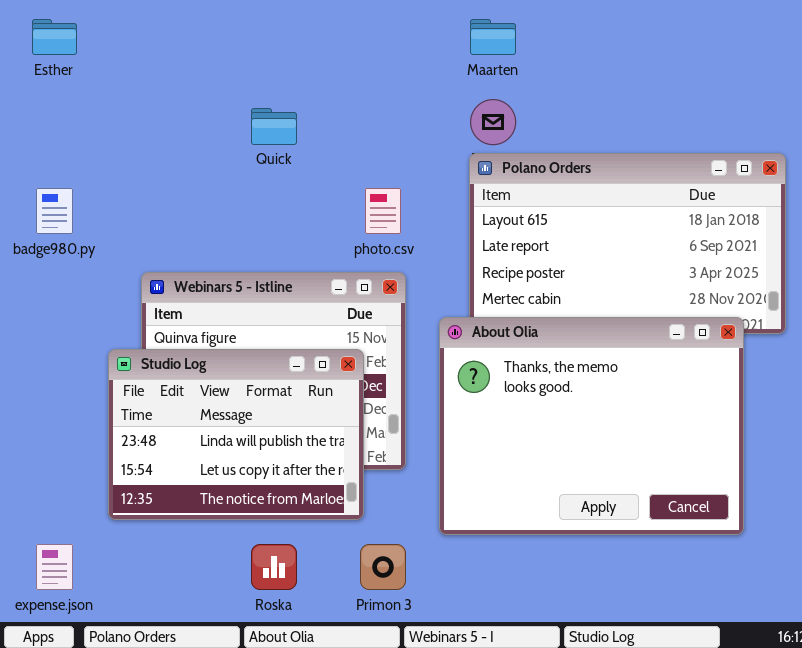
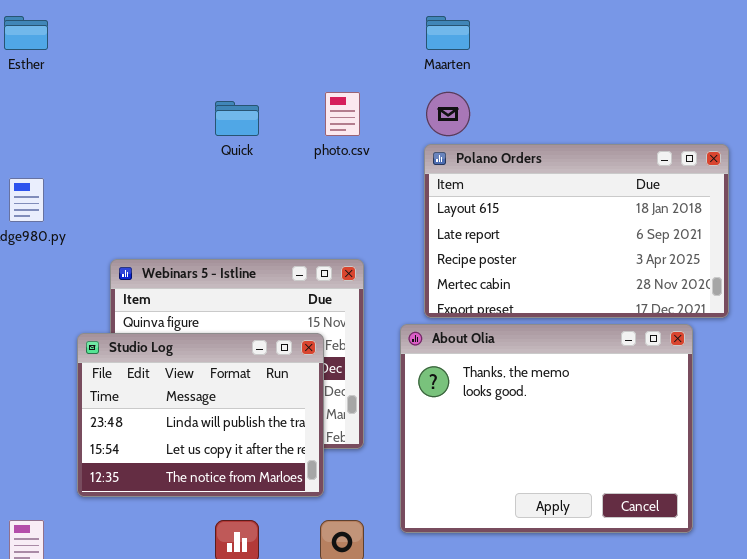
photo.csv: [365,188,401,234] -> [325,92,360,136], moved
About Olia: [439,317,744,535] -> [400,324,693,533], moved

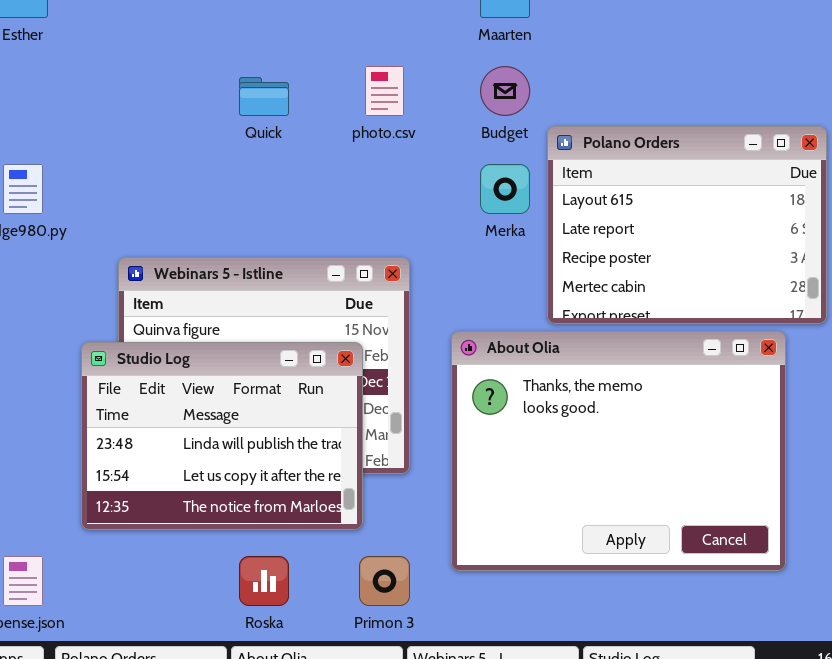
Polano Orders: [424,144,729,318] -> [547,126,827,324], resized

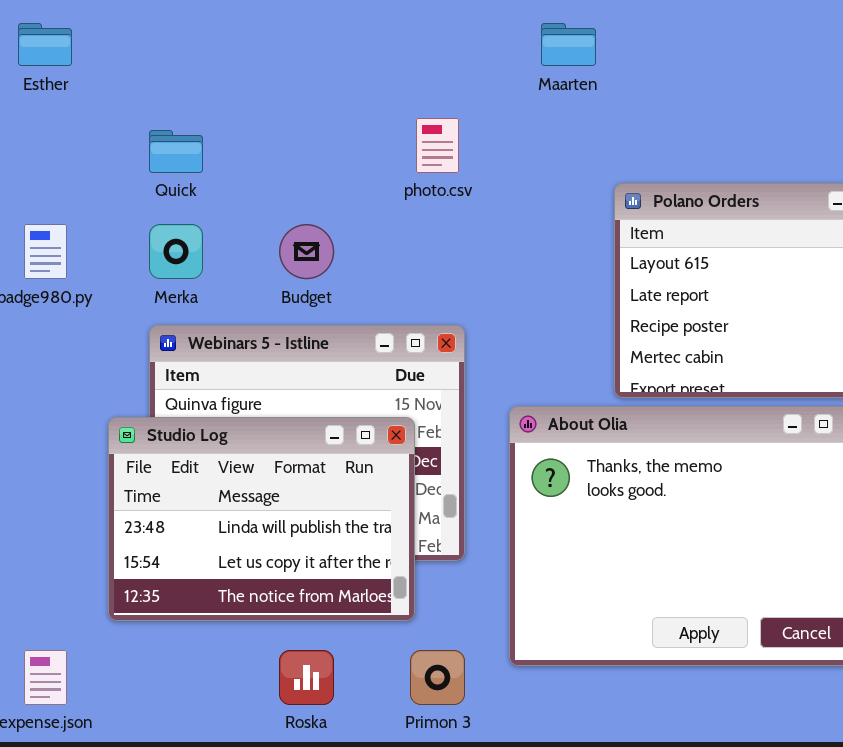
Budget: [480,66,530,116] -> [279,224,334,279], moved
Quick: [239,77,289,116] -> [149,130,203,173], moved
Merka: [480,164,530,214] -> [149,224,203,279], moved

